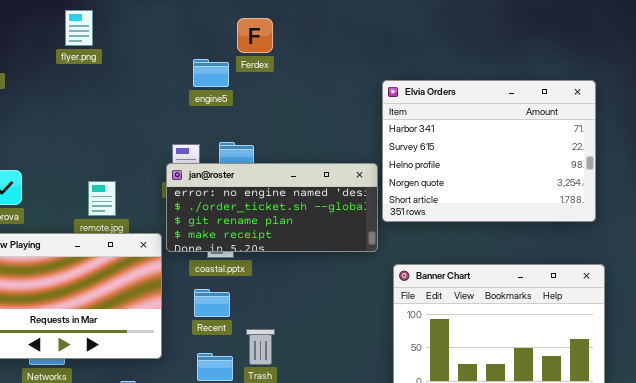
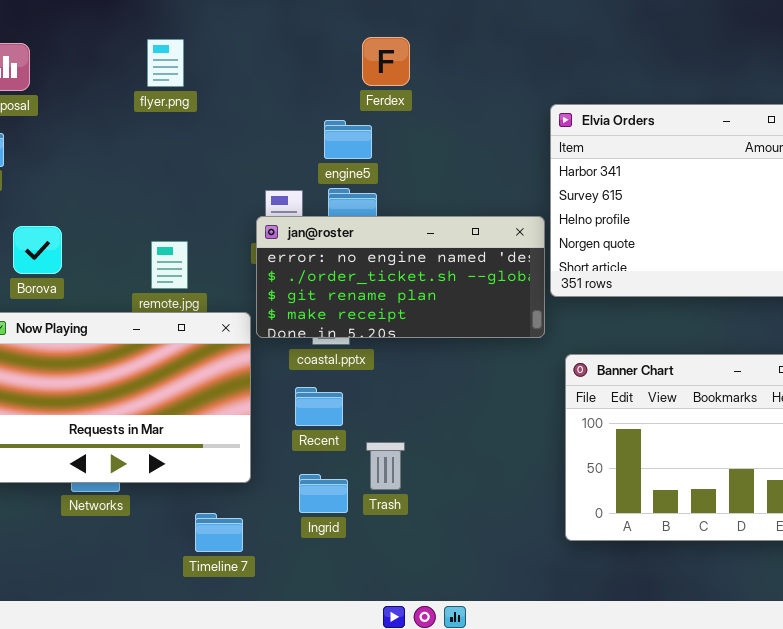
flyer.png: [65,10,93,46] -> [147,39,184,87], moved
Ferdex: [237,18,273,53] -> [362,37,410,86], moved
engine5: [193,59,229,87] -> [324,120,372,159], moved

